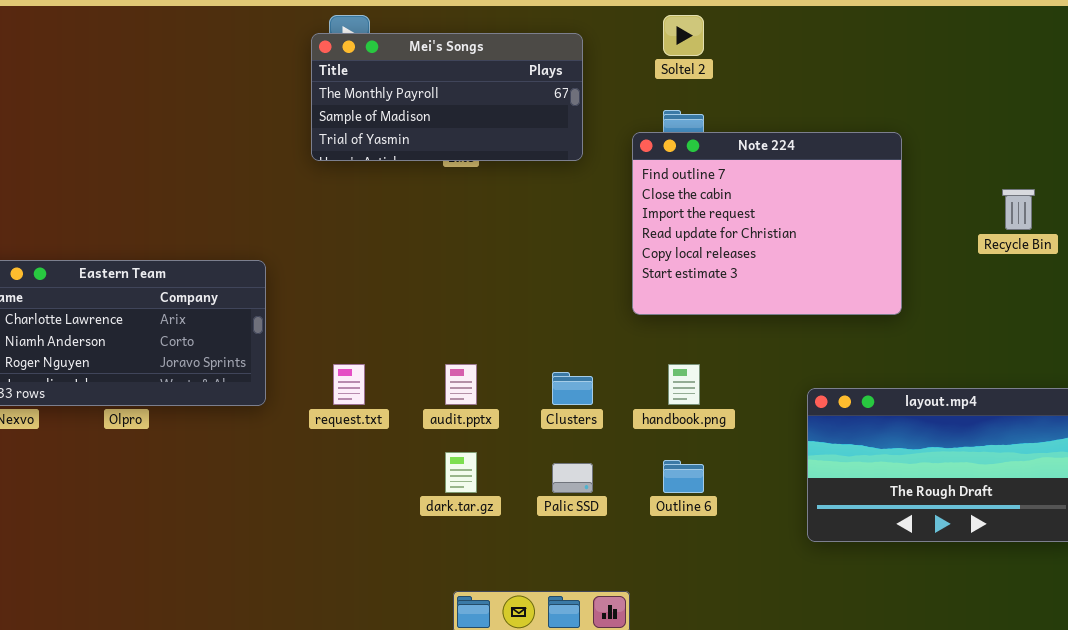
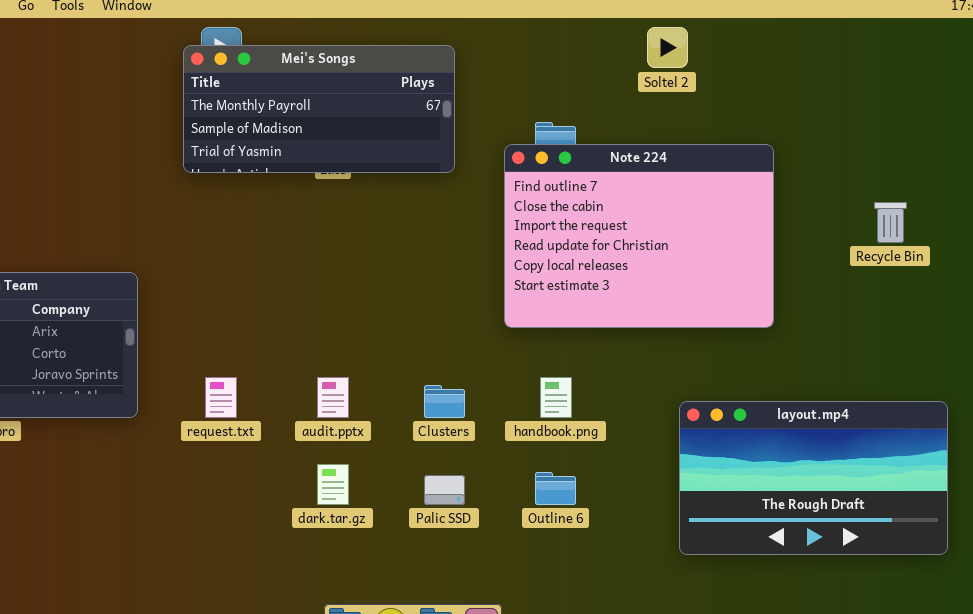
Soltel 2: [663,15,704,56] -> [647,27,688,68], moved

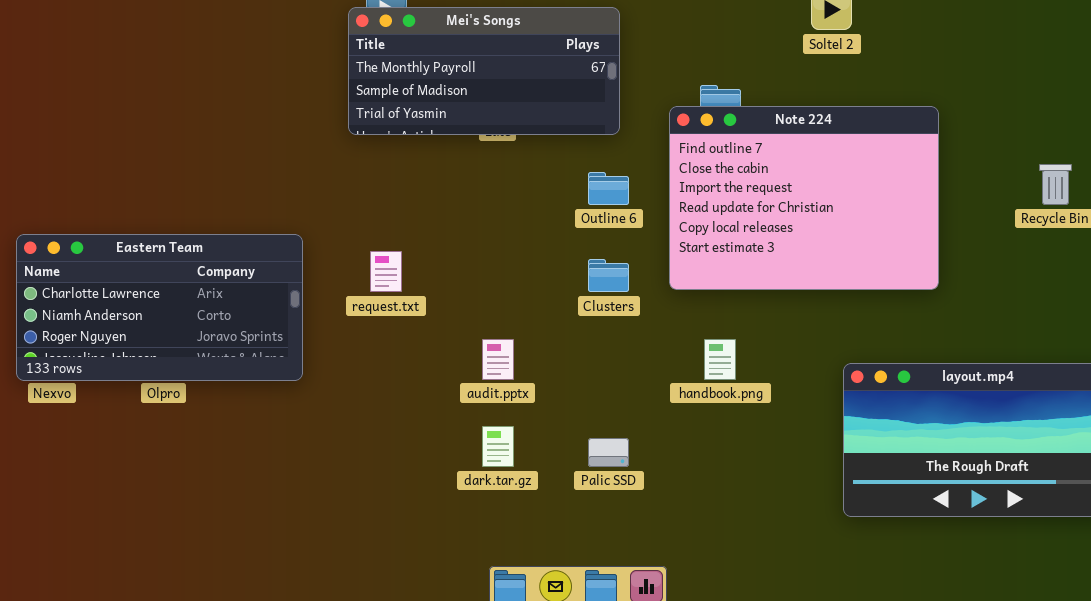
request.txt: [205,377,237,418] -> [370,251,402,292], moved
Clusters: [424,385,465,418] -> [588,259,629,292], moved
Outline 6: [535,472,576,505] -> [588,172,629,205], moved

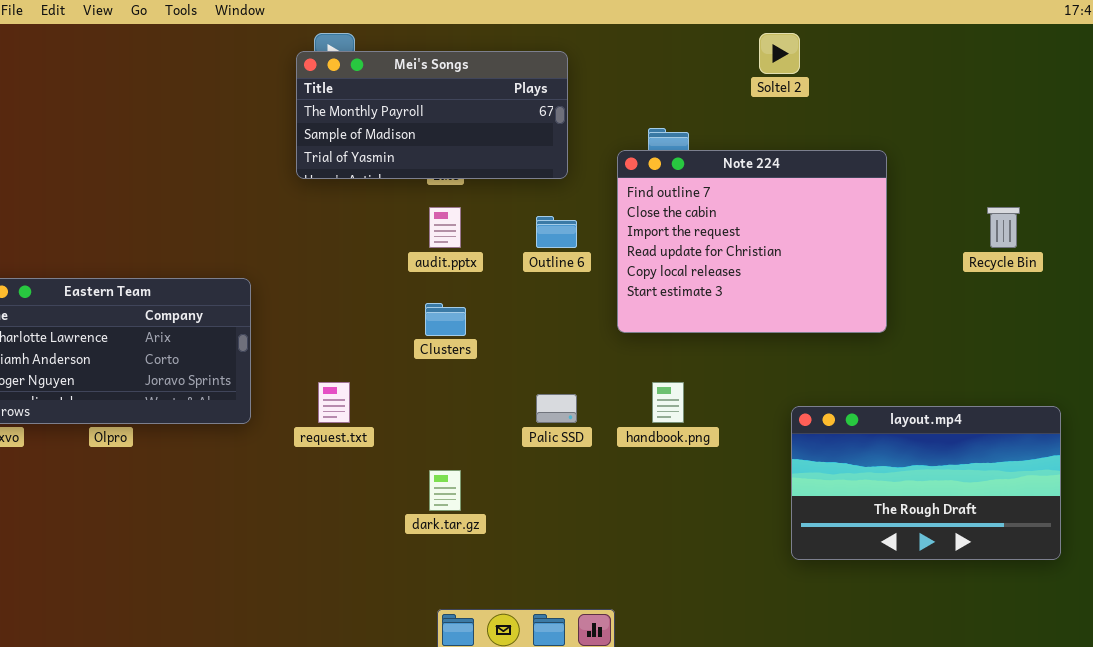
request.txt: [370,251,402,292] -> [318,382,350,423], moved
Clusters: [588,259,629,292] -> [425,303,466,336], moved
audit.pptx: [482,339,514,380] -> [429,207,461,248], moved
Palic SSD: [588,438,629,467] -> [536,394,577,423], moved

